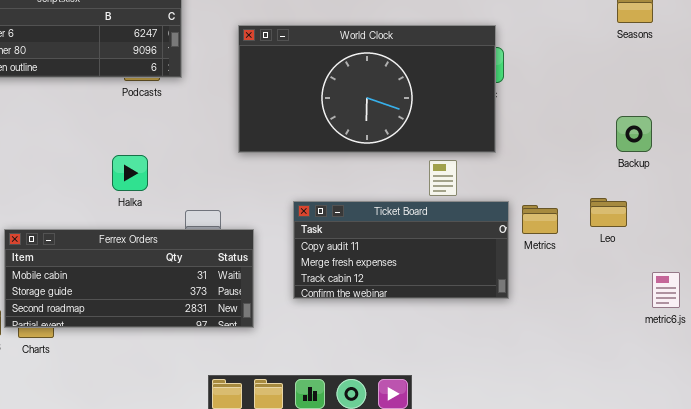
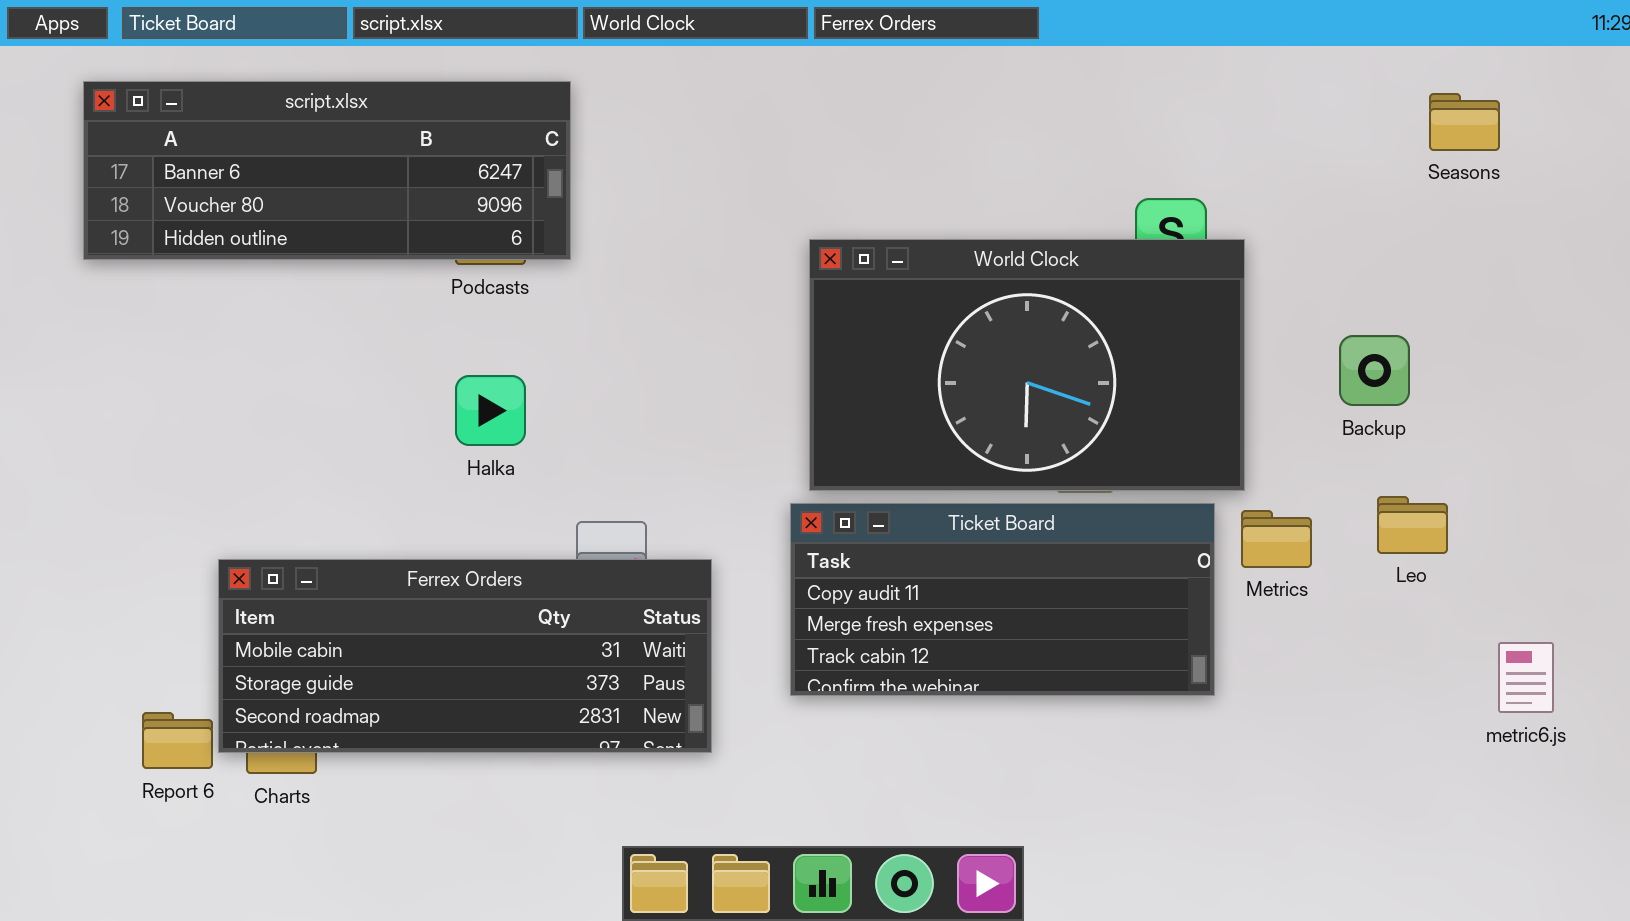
World Clock: [238,25,496,153] -> [809,239,1245,491], moved, resized
Backup: [616,116,652,152] -> [1339,335,1410,406], moved
Halka: [112,155,148,191] -> [455,375,526,446], moved

